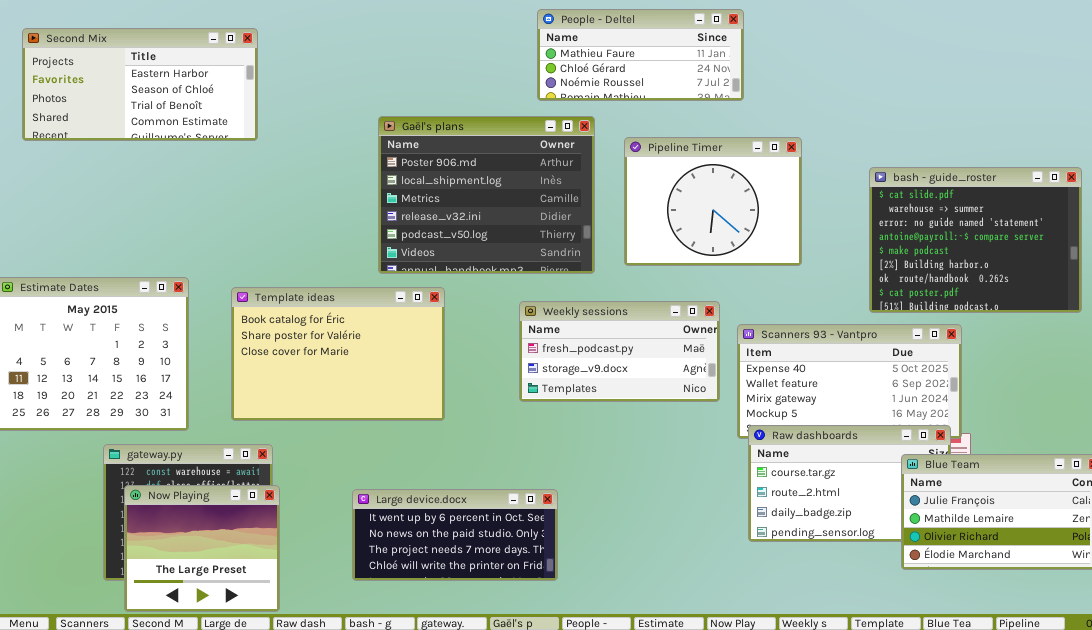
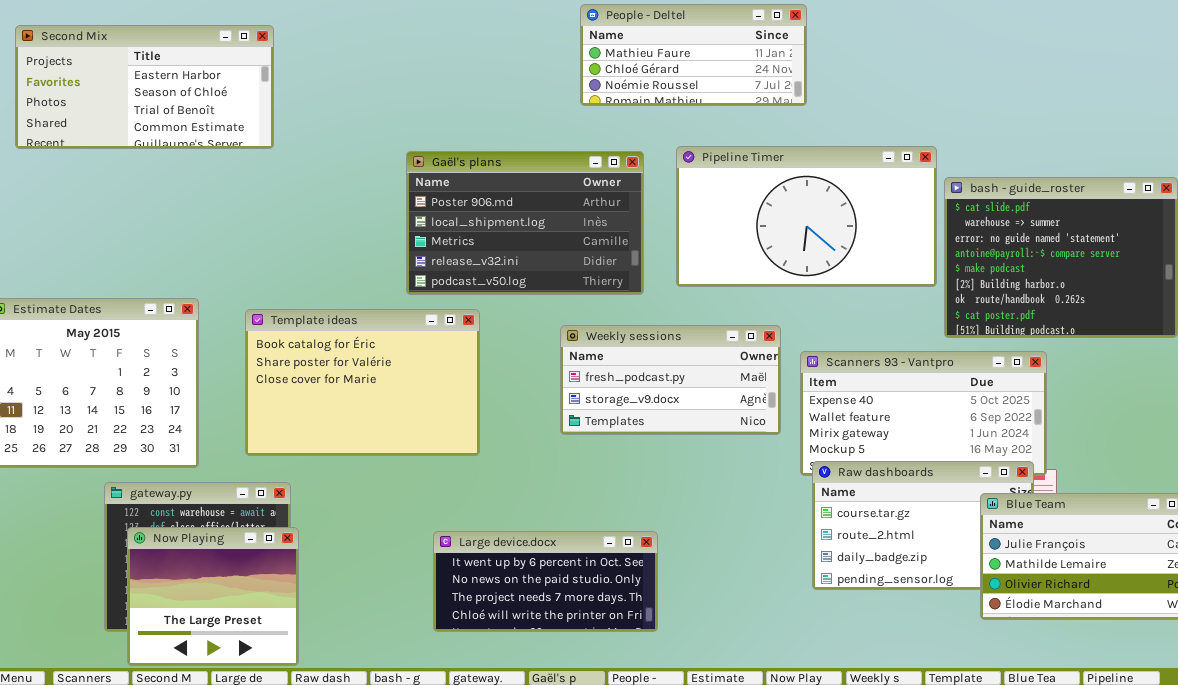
Gaël's plans: [378,116,595,274] -> [406,151,644,295], resized
Pipeline Timer: [624,137,802,266] -> [676,146,937,287], resized
Large device.docx: [352,489,558,581] -> [433,531,658,632], moved

